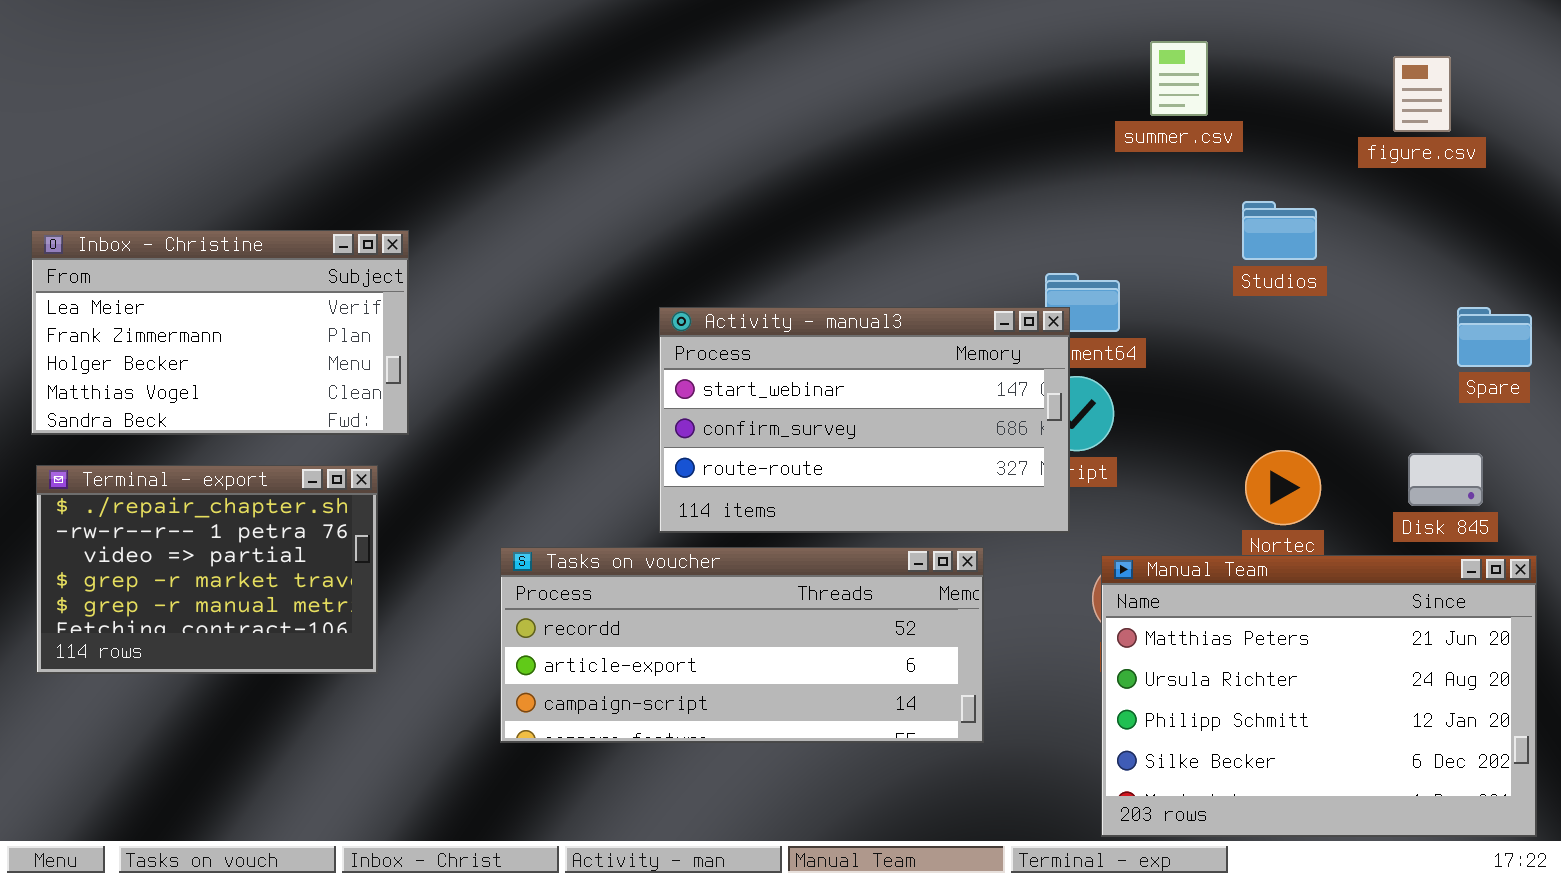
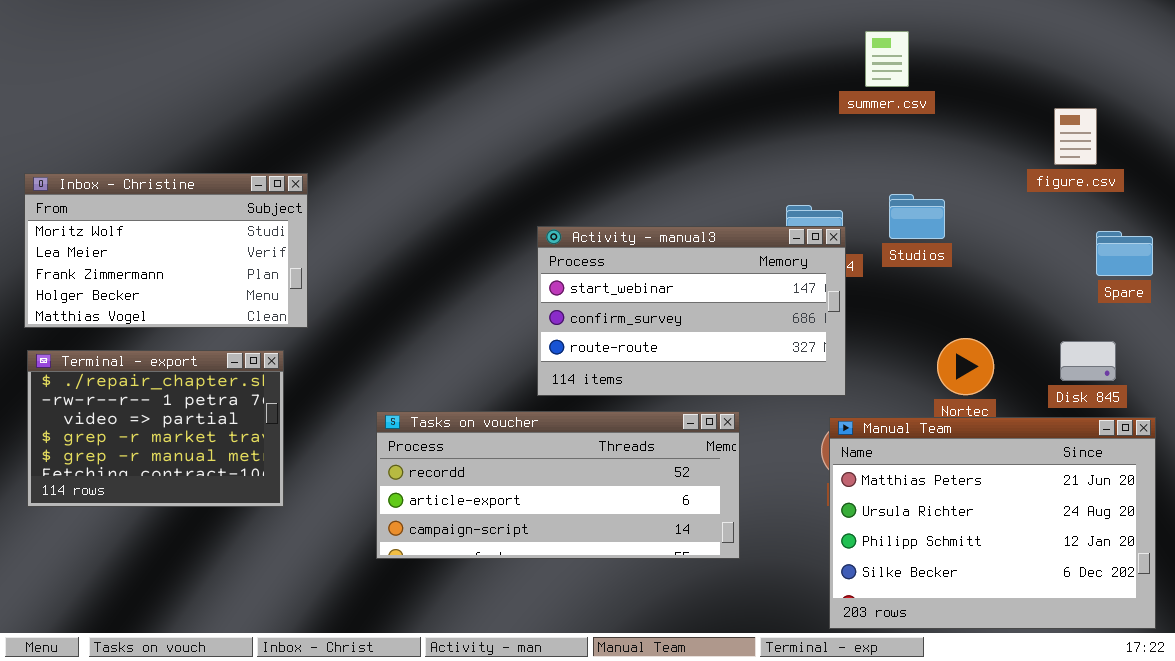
figure.csv: [1393,56,1451,132] -> [1054,108,1097,165], moved
Studios: [1242,201,1317,260] -> [889,194,945,239], moved
Inbox - Christine: [31,230,409,435] -> [24,173,308,328], scrolled up 1 row
Activity - manual3: [659,307,1070,533] -> [537,226,846,396], moved

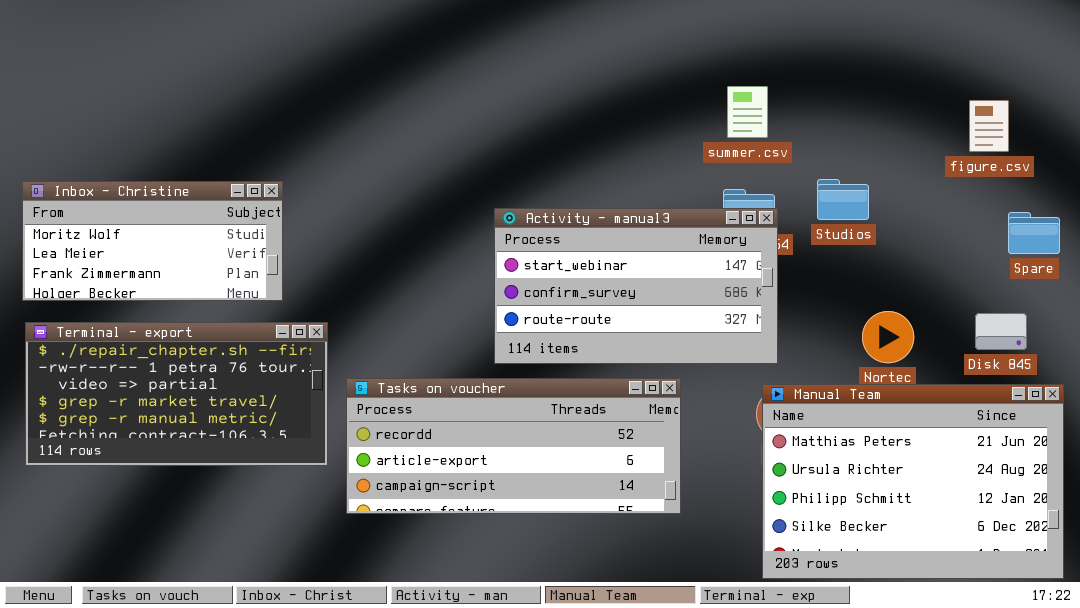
summer.csv: [865,31,909,87] -> [727,86,768,138], moved
Inbox - Christine: [24,173,308,328] -> [22,181,283,301], resized
Terminal - export: [27,350,284,507] -> [25,322,328,466], resized

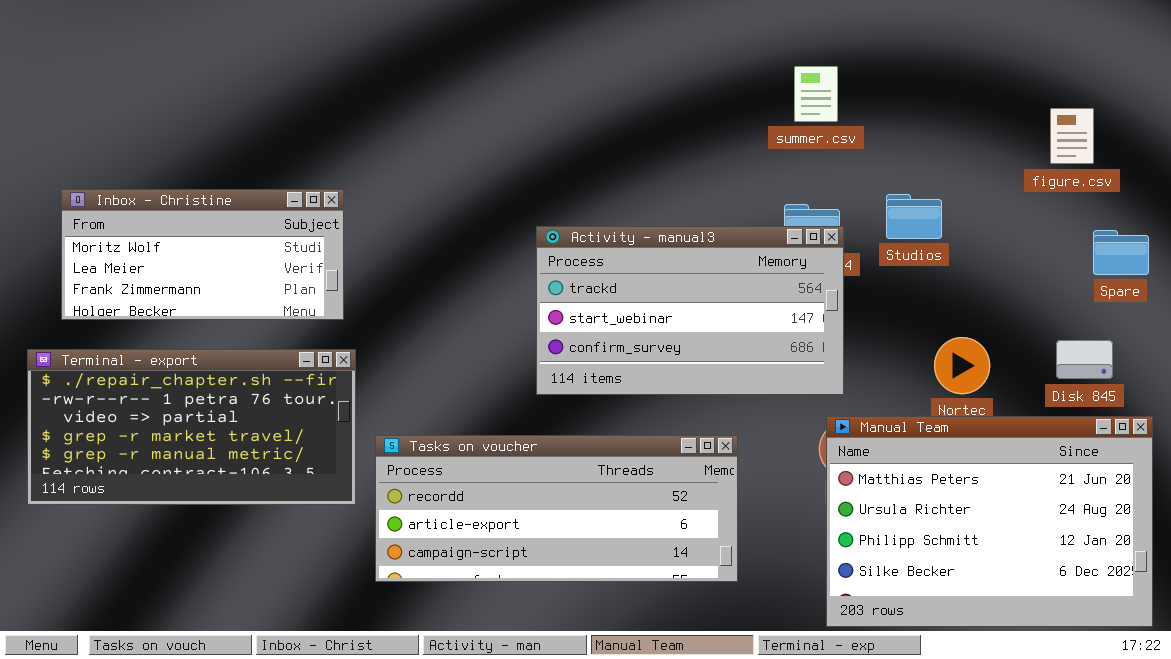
summer.csv: [727,86,768,138] -> [794,66,838,122], moved
Inbox - Christine: [22,181,283,301] -> [61,189,344,320], moved
Activity - manual3: [494,208,778,364] -> [536,226,844,395], scrolled up 1 row
Tasks on voucher: [346,378,681,514] -> [375,435,738,582], moved

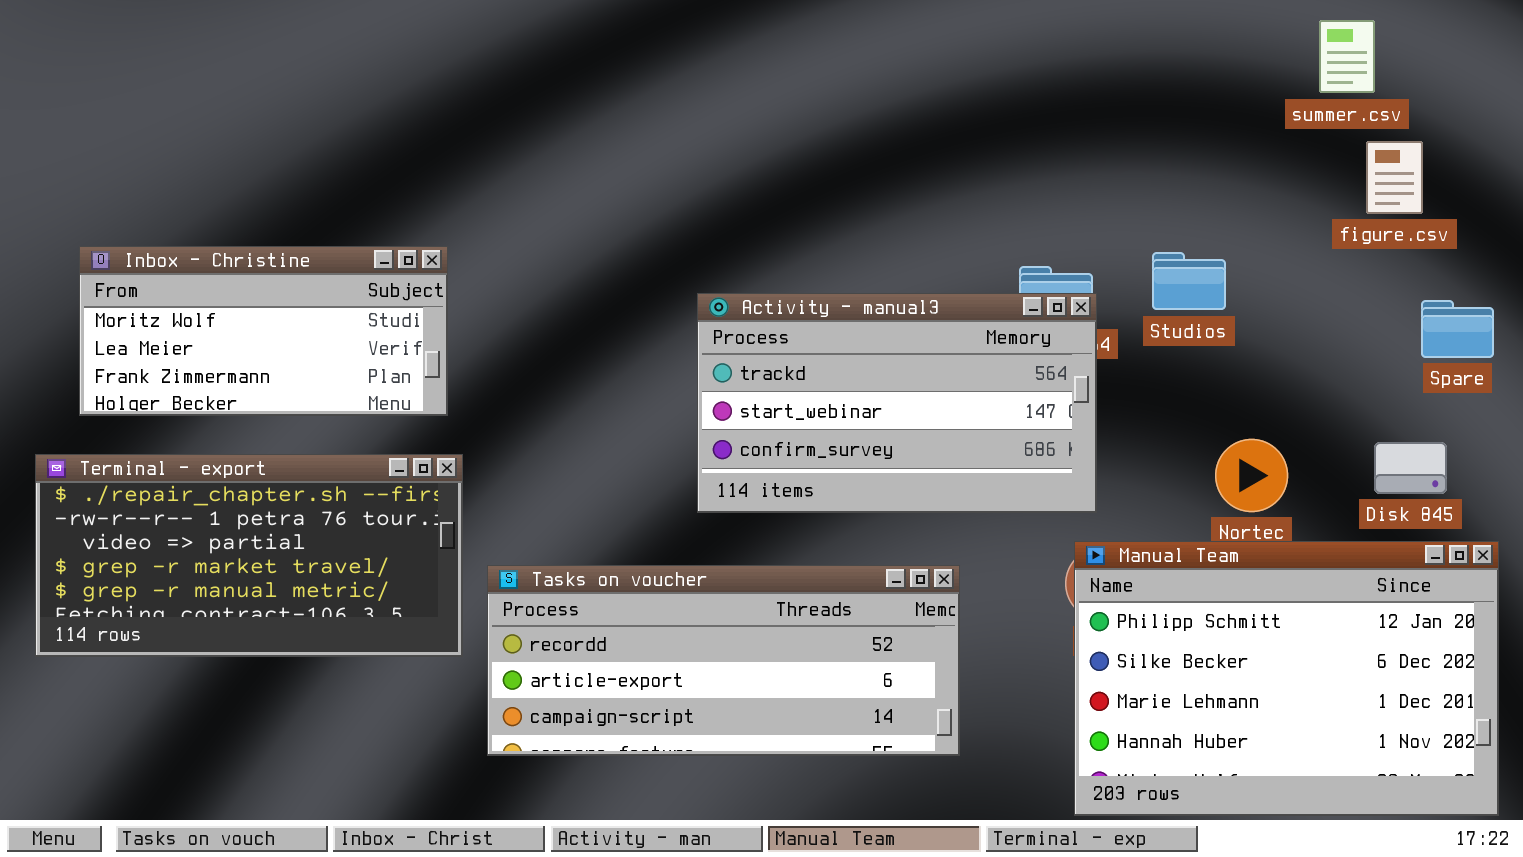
summer.csv: [794,66,838,122] -> [1319,20,1375,93], moved
Manual Team: [826,416,1153,627] -> [1074,541,1499,816], scrolled down 2 rows

